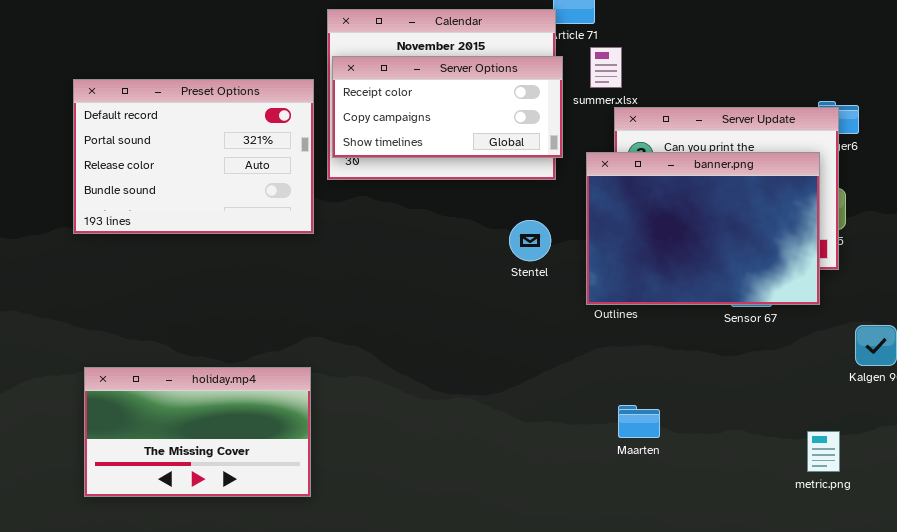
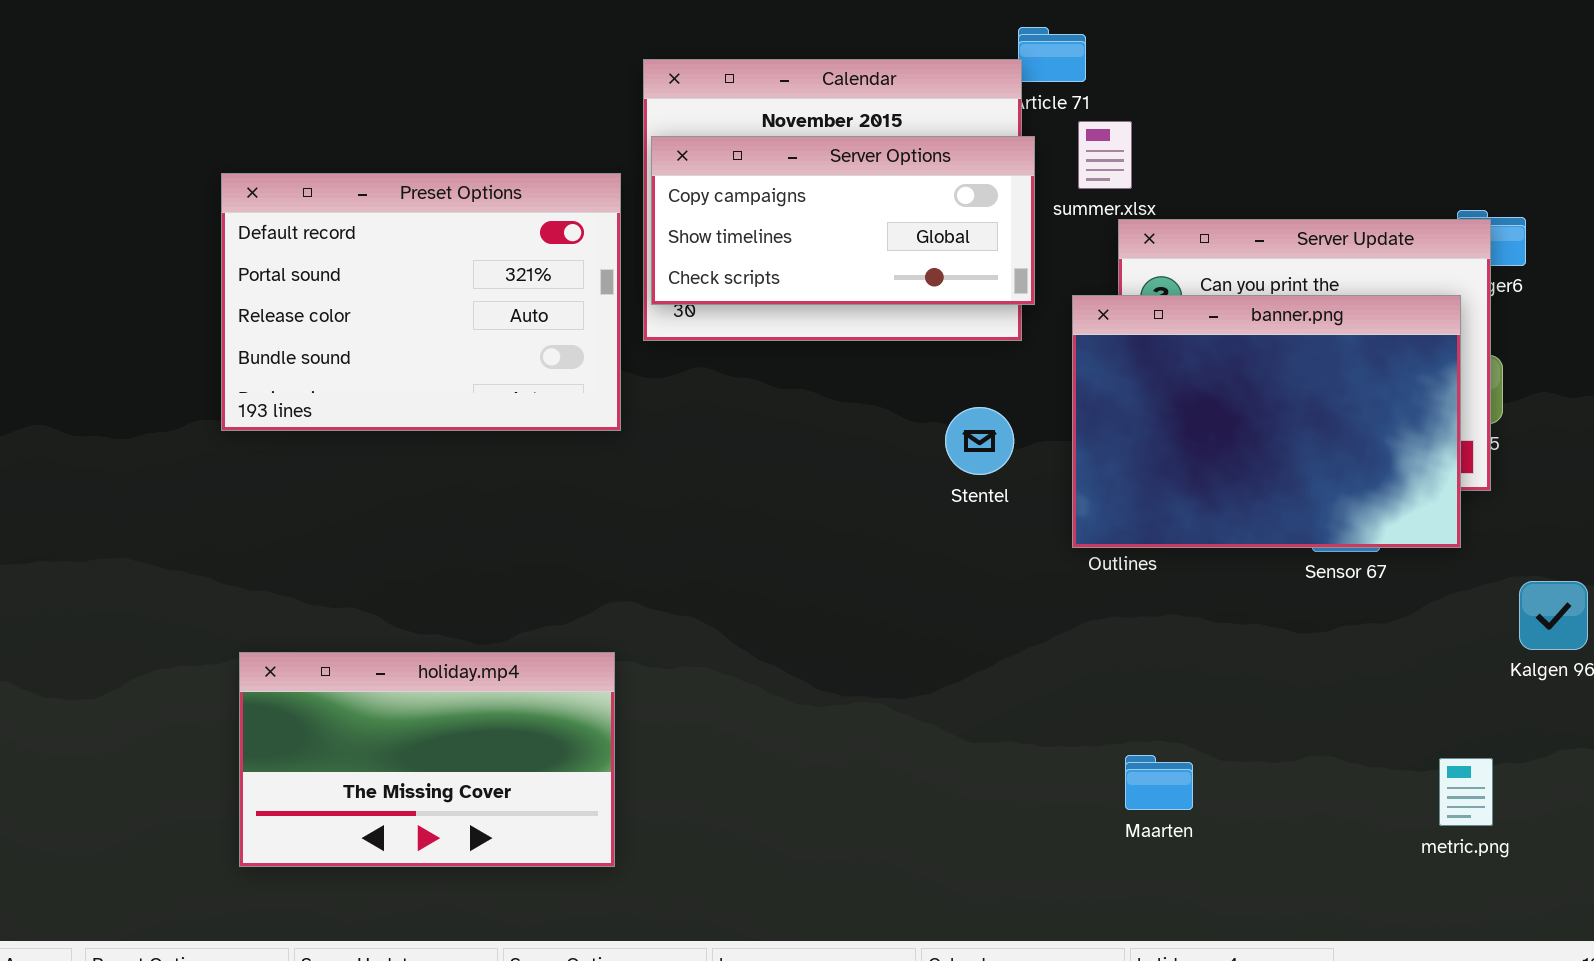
Server Options: [332,56,563,158] -> [651,136,1035,305], scrolled down 1 row
Maarten: [618,405,660,438] -> [1125,755,1193,810], moved

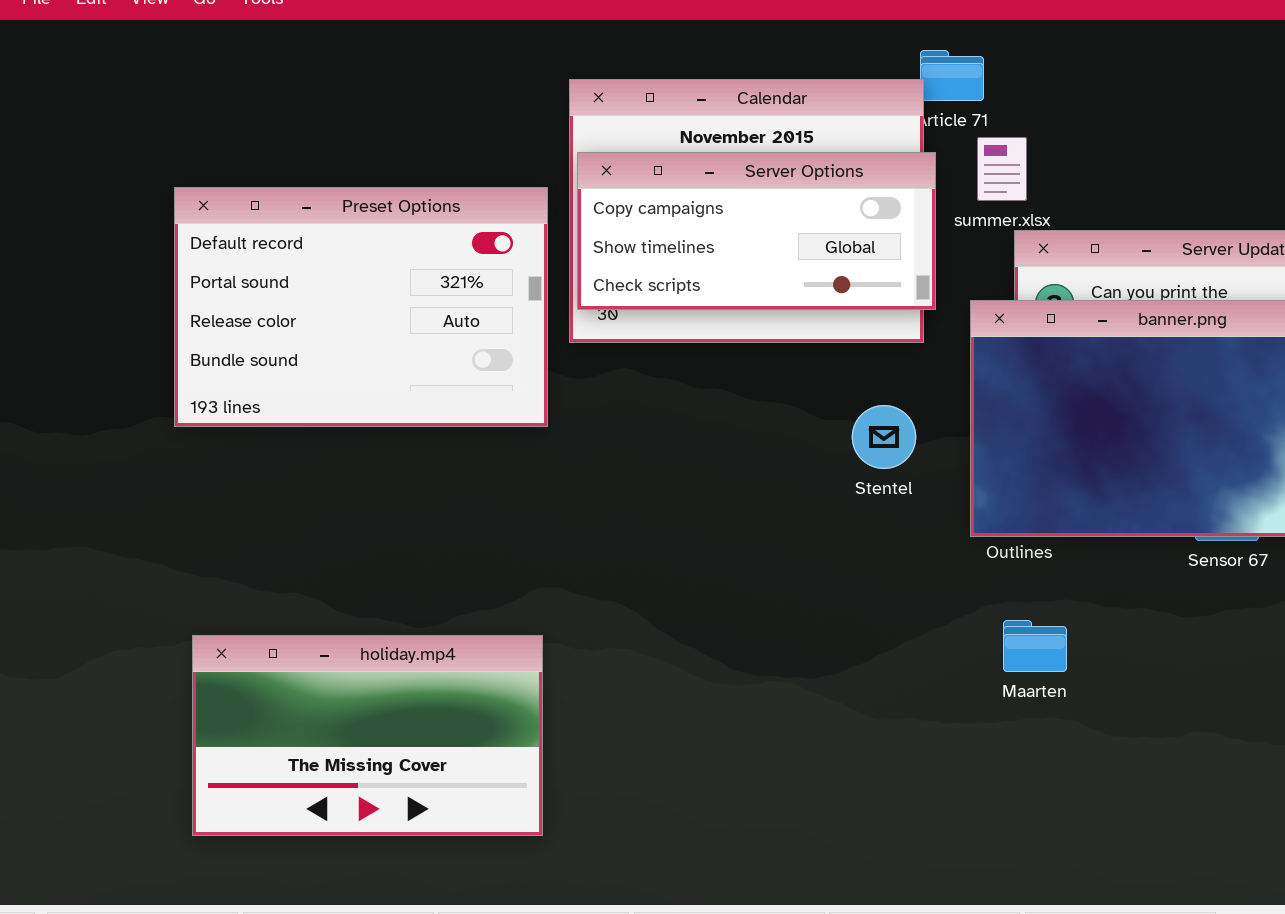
Maarten: [1125,755,1193,810] -> [1003,620,1067,672], moved

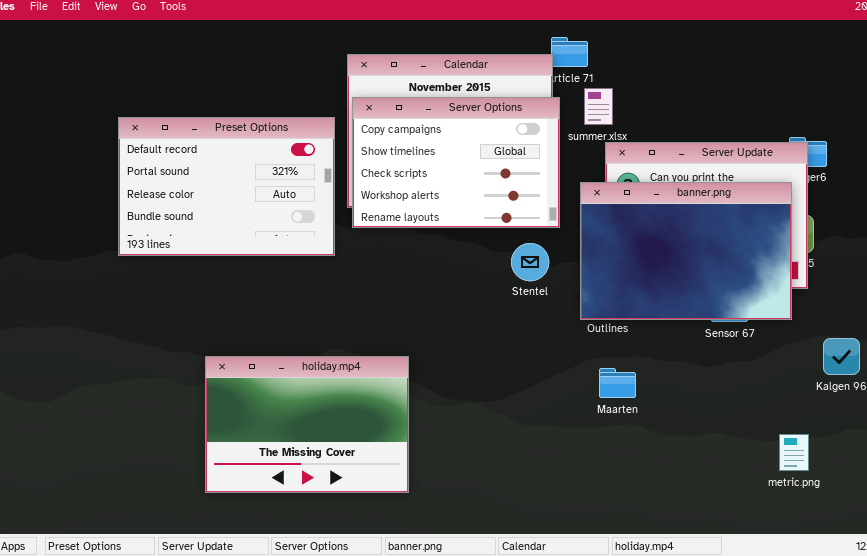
Server Options: [577,152,936,310] -> [352,97,560,228], resized
holiday.mp4: [192,635,543,836] -> [205,356,409,493], moved, resized

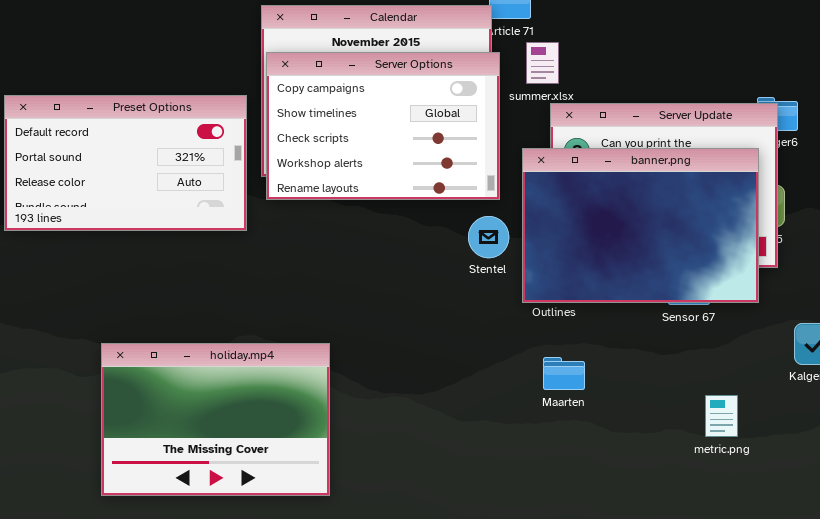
Preset Options: [118,117,335,256] -> [4,95,247,231], resized
Stentel: [511,243,549,281] -> [468,216,509,258], moved
metric.png: [779,434,809,471] -> [705,395,738,437], moved

